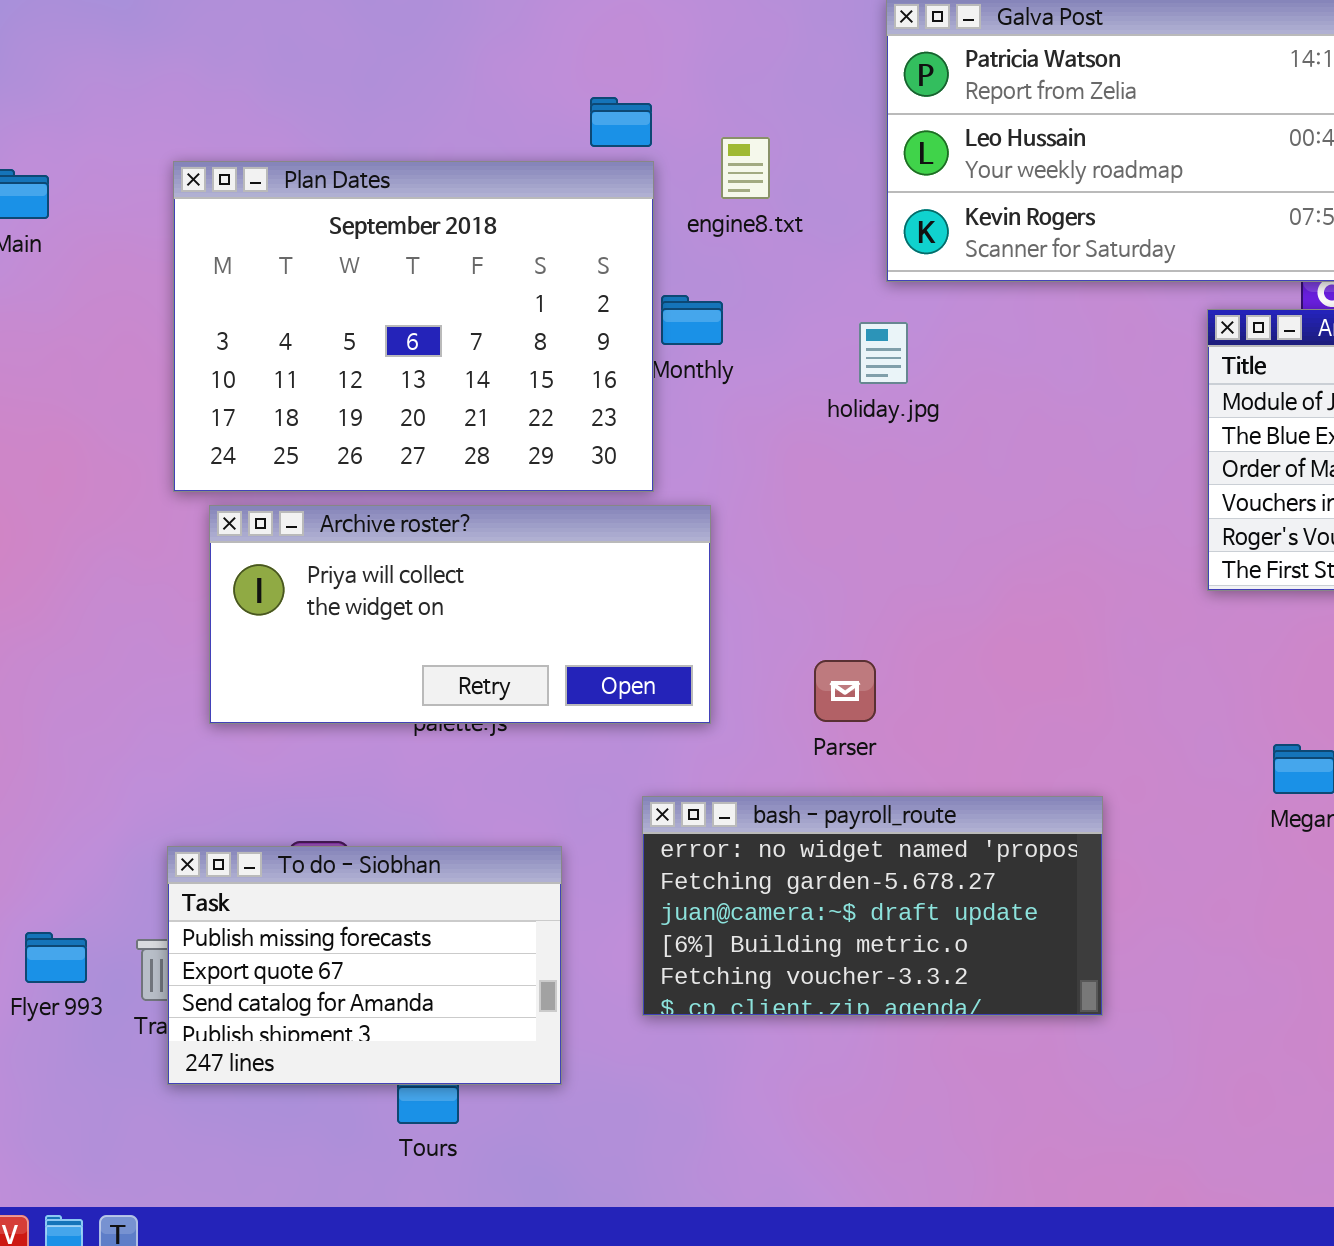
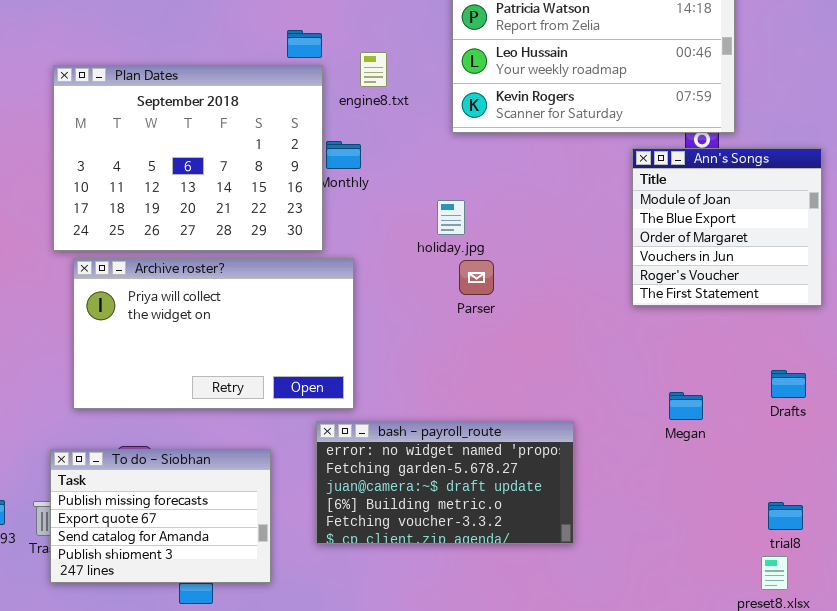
holiday.jpg: [859,322,908,384] -> [437,200,465,235], moved
Archive roster?: [209,505,711,724] -> [73,258,354,409], resized
Parser: [814,660,876,722] -> [459,260,494,295], moved

